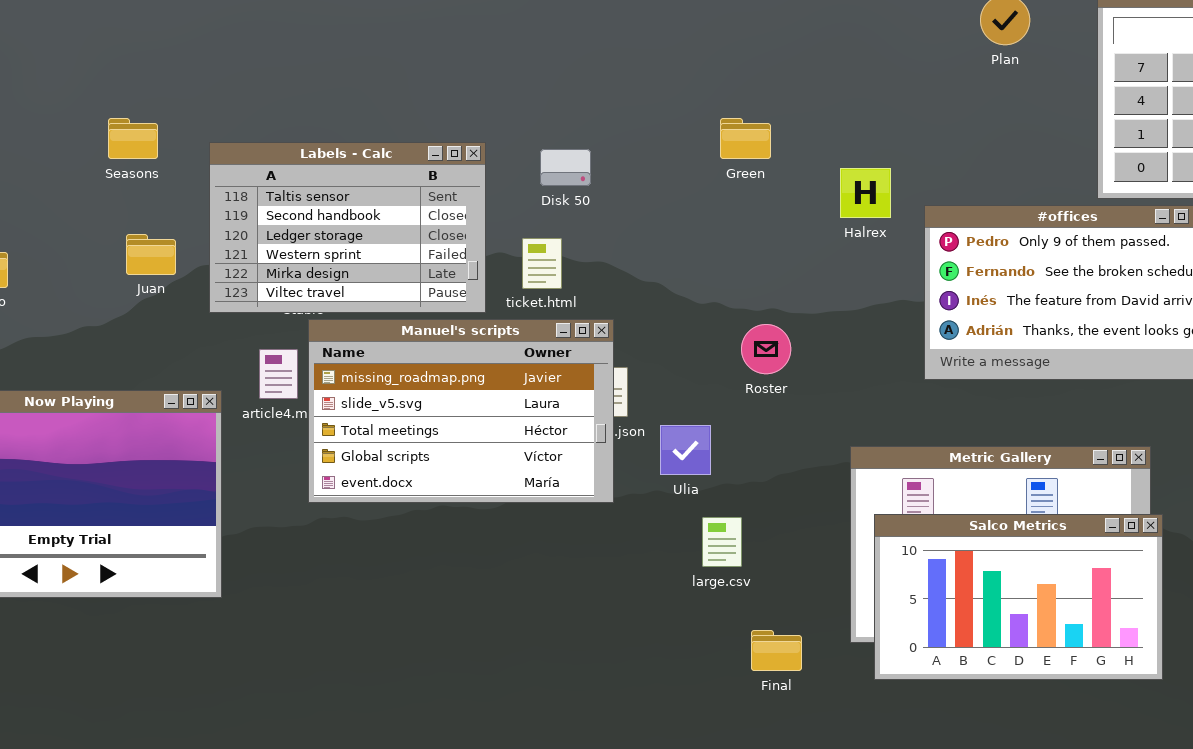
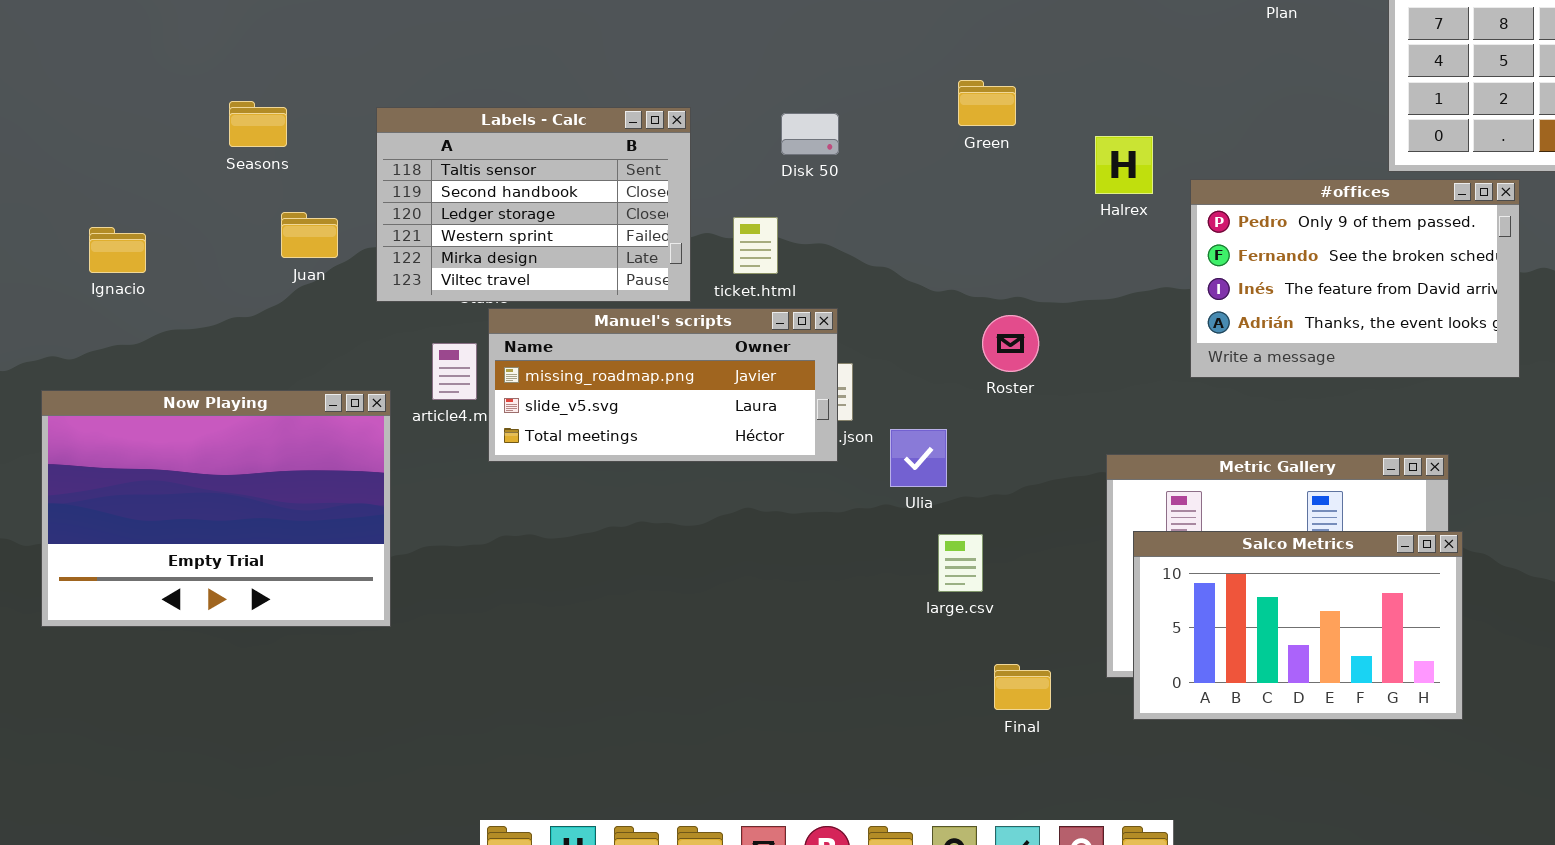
Seasons: [108,118,158,159] -> [229,101,287,147], moved
Disk 50: [540,149,591,186] -> [781,113,839,155], moved
Manuel's scripts: [308,319,614,503] -> [488,308,838,462], resized

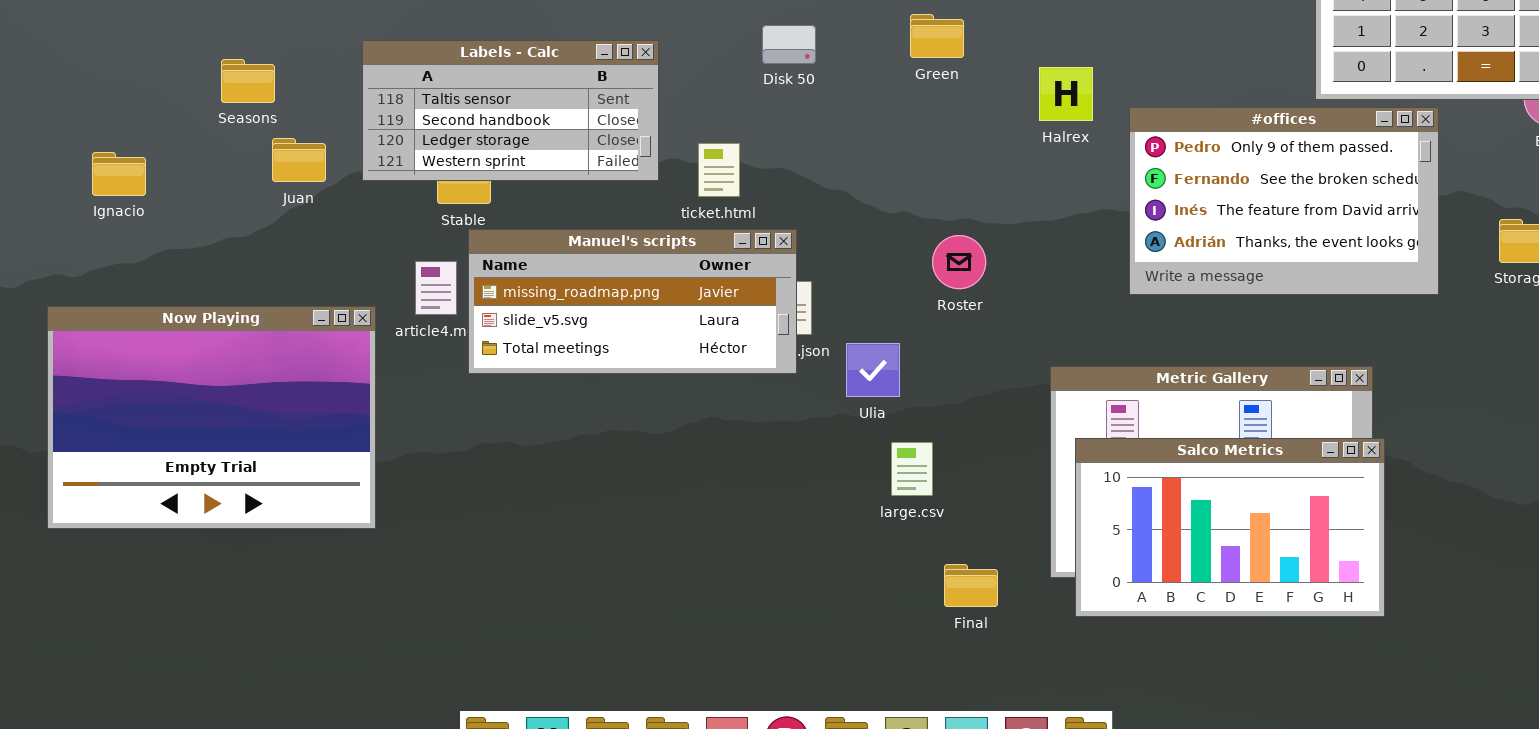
Seasons: [229,101,287,147] -> [221,59,275,103], moved
Labels - Calc: [376,107,691,302] -> [362,40,659,181], resized
Disk 50: [781,113,839,155] -> [762,25,816,64], moved

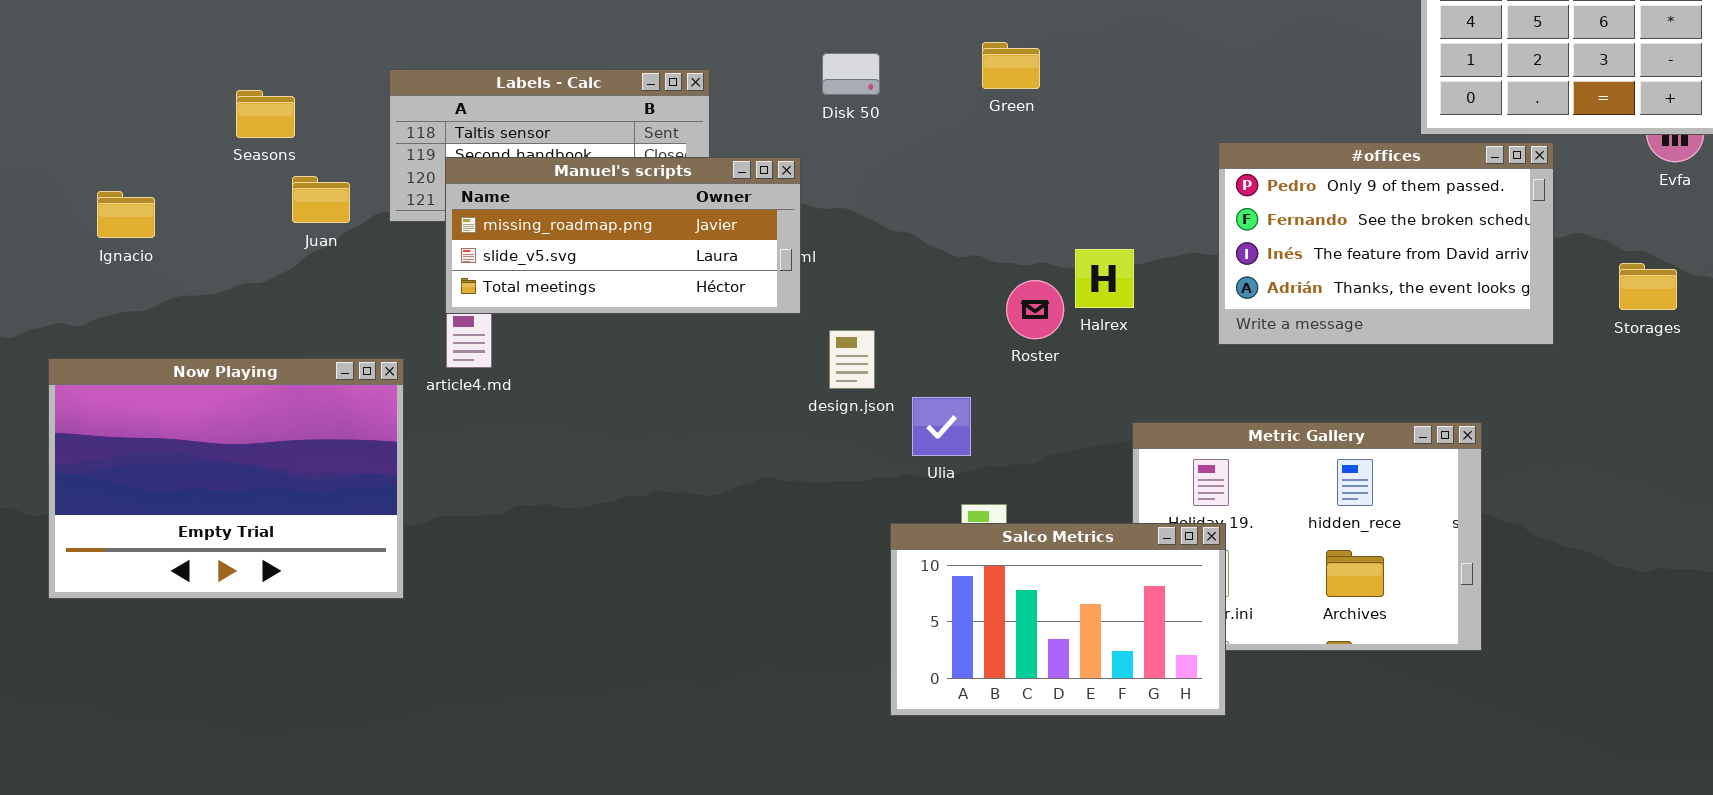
Halrex: [1039,67,1093,121] -> [1075,249,1134,308], moved
Manuel's scripts: [468,229,797,374] -> [445,157,801,314], moved
Salco Metrics: [1075,438,1385,617] -> [890,523,1226,716], moved

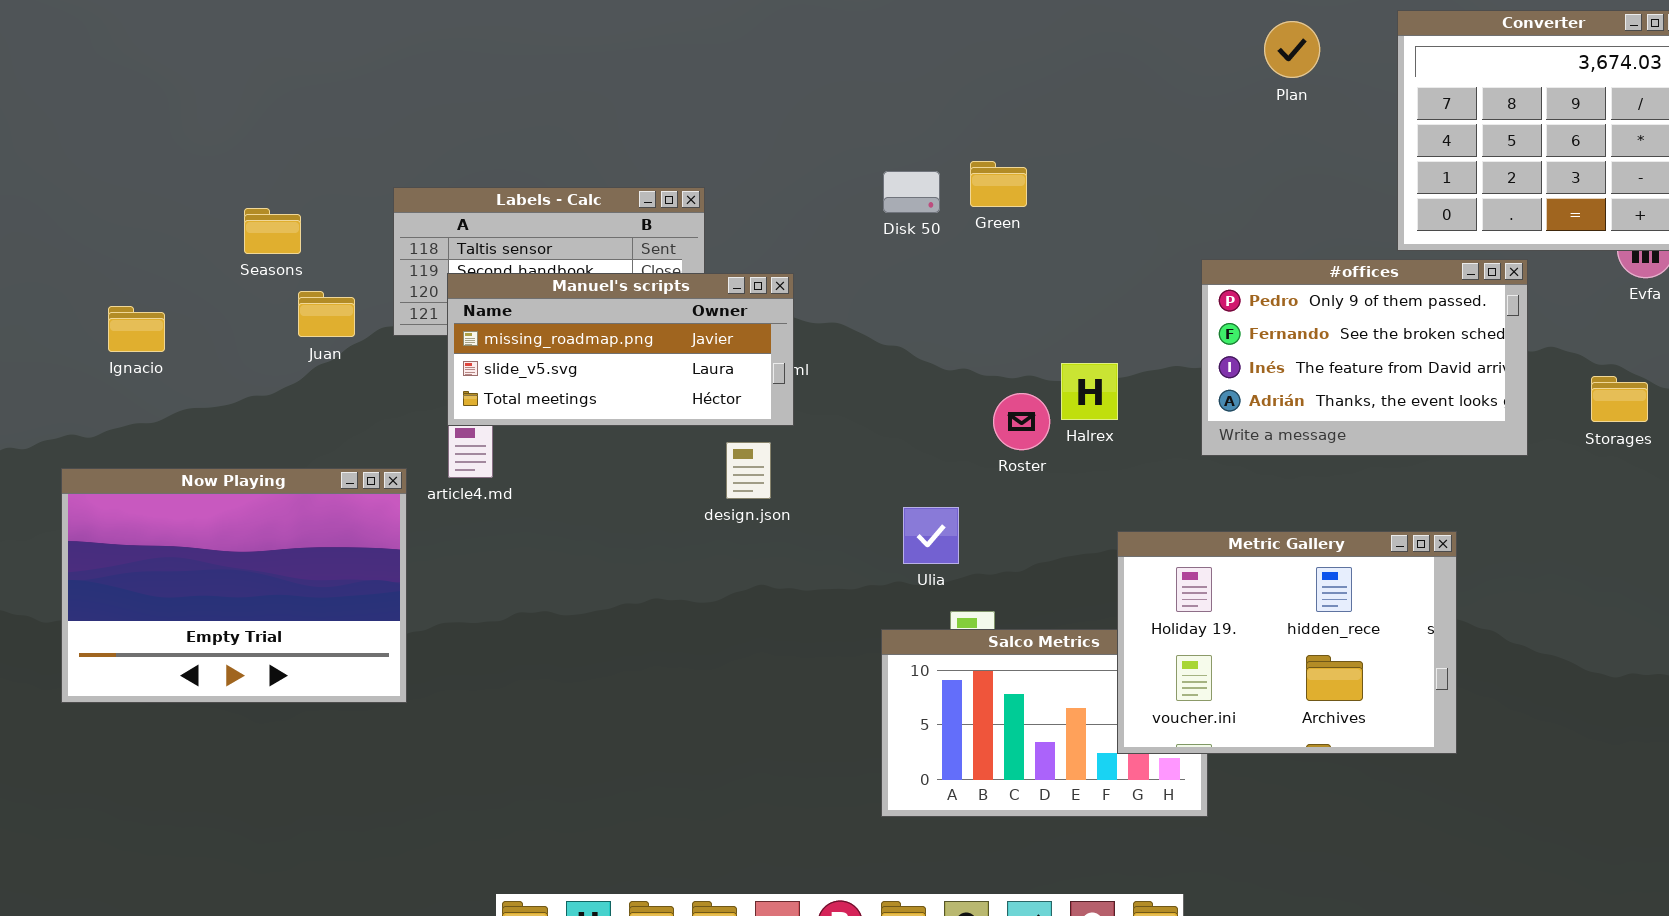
Disk 50: [822,53,880,95] -> [883,171,940,213], moved
design.json: [829,330,875,389] -> [726,442,771,499], moved
Metric Gallery: [1132,422,1482,651] -> [1117,531,1457,754], raised

